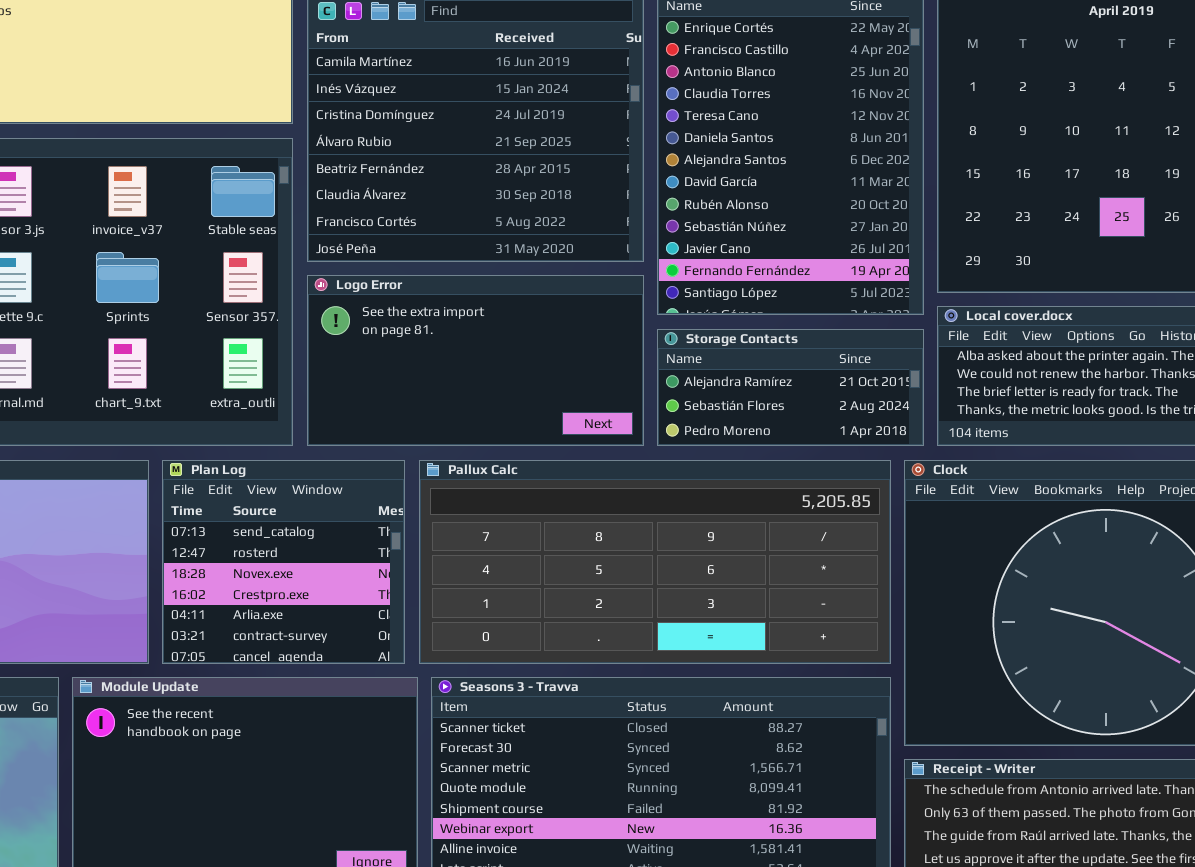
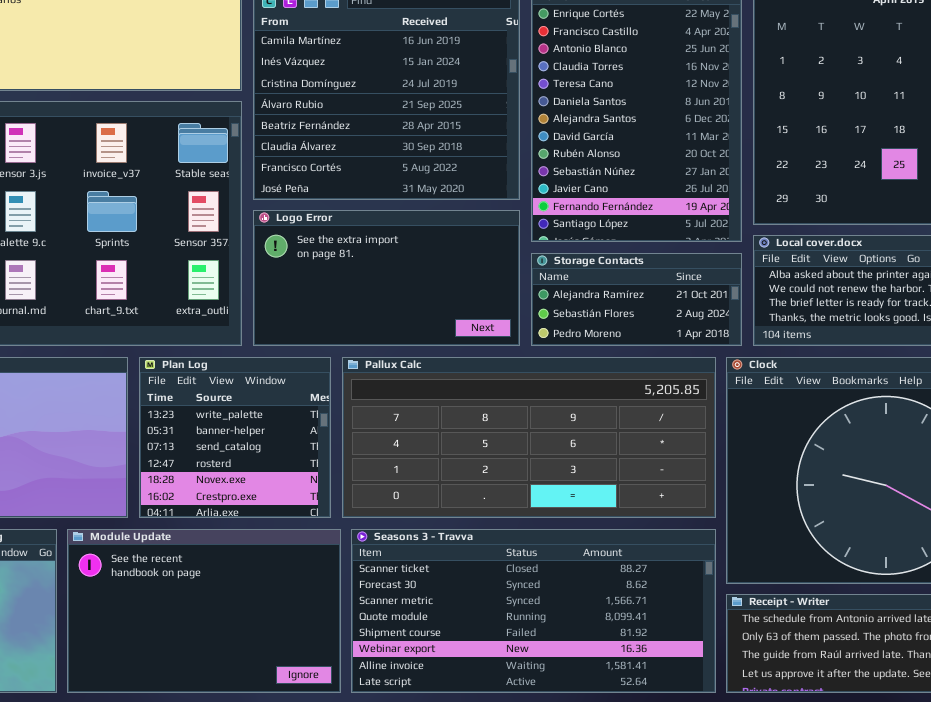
Plan Log: [162,460,405,664] -> [139,357,331,518], scrolled up 2 rows

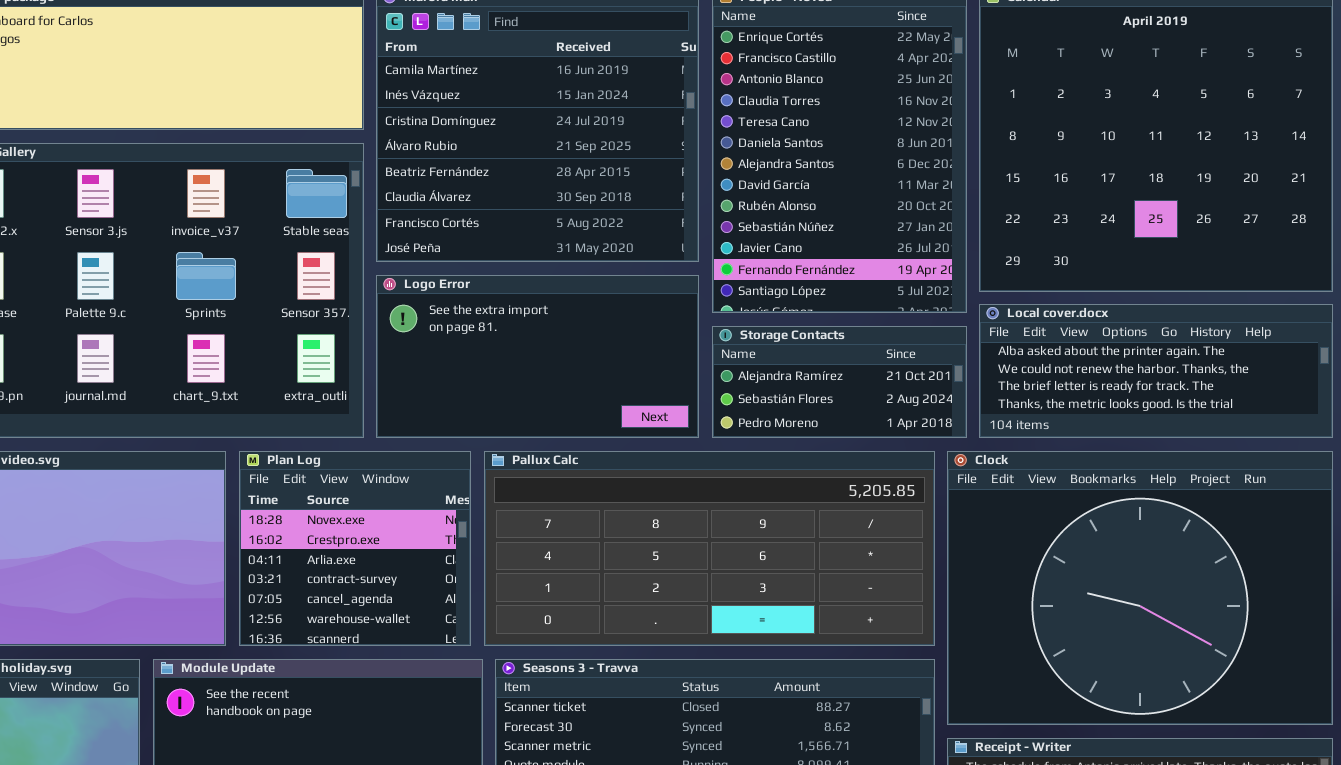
Plan Log: [139,357,331,518] -> [239,451,471,646], scrolled down 4 rows

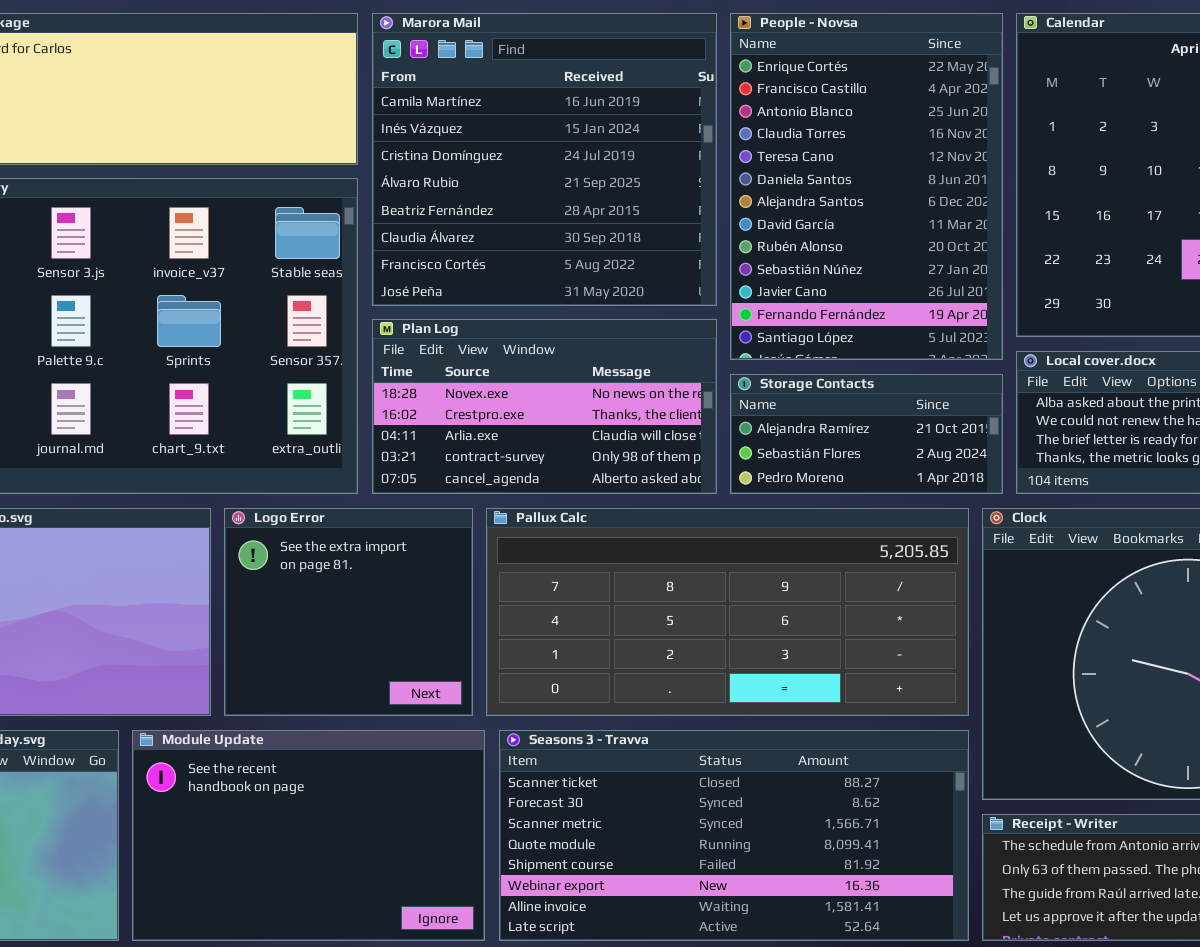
Logo Error: [376,275,699,438] -> [224,508,473,716], moved, resized
Plan Log: [239,451,471,646] -> [372,319,717,494], moved, resized

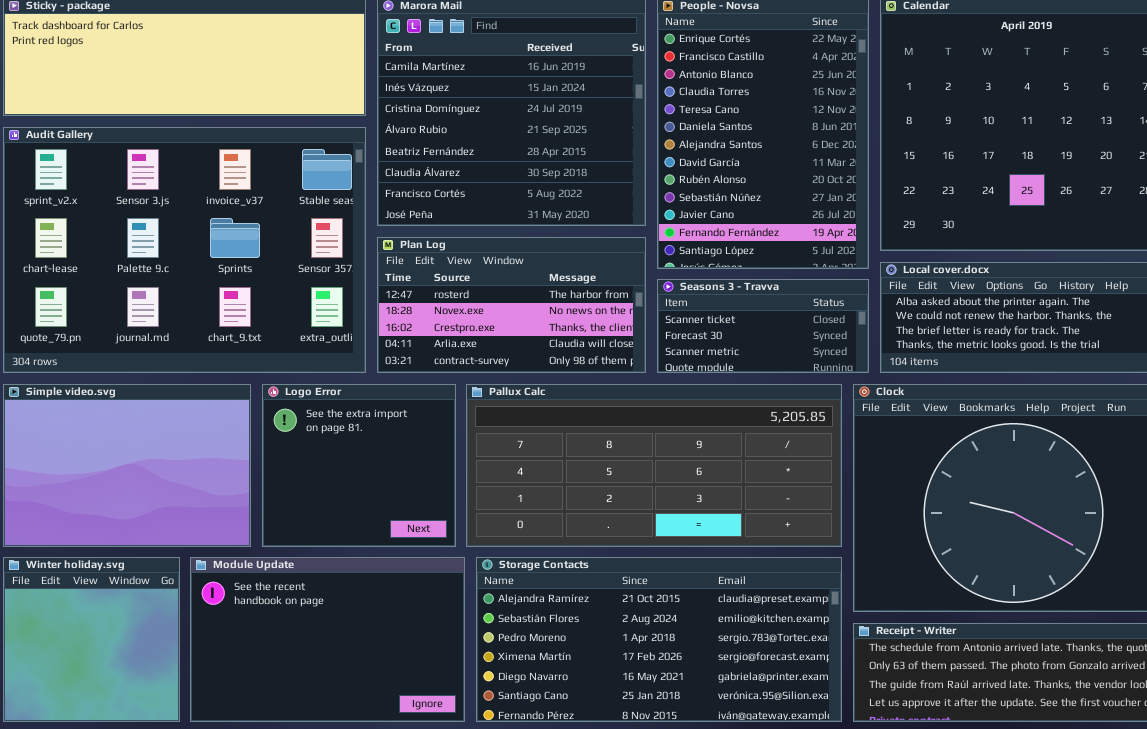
Plan Log: [372,319,717,494] -> [377,237,646,373], scrolled up 1 row
Storage Contacts: [730,374,1003,494] -> [476,557,842,722], moved, resized
Seasons 3 - Travva: [499,730,969,941] -> [657,279,869,373], moved, resized

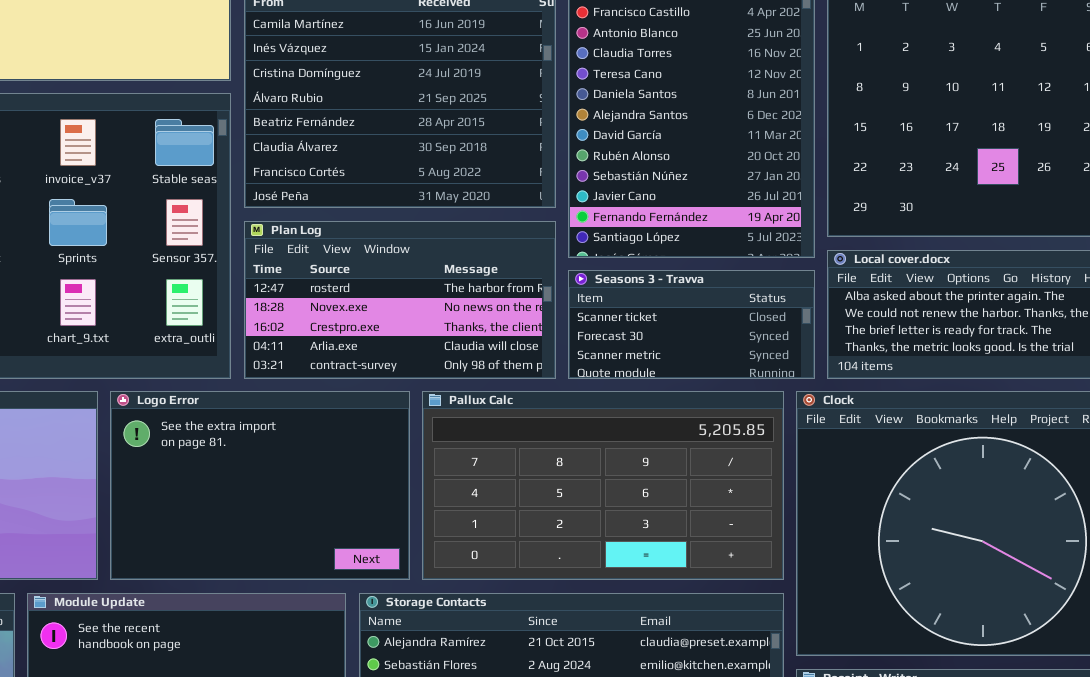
Logo Error: [262,384,456,547] -> [110,391,410,580], resized
Pallux Calc: [466,384,842,547] -> [422,391,784,580], resized

